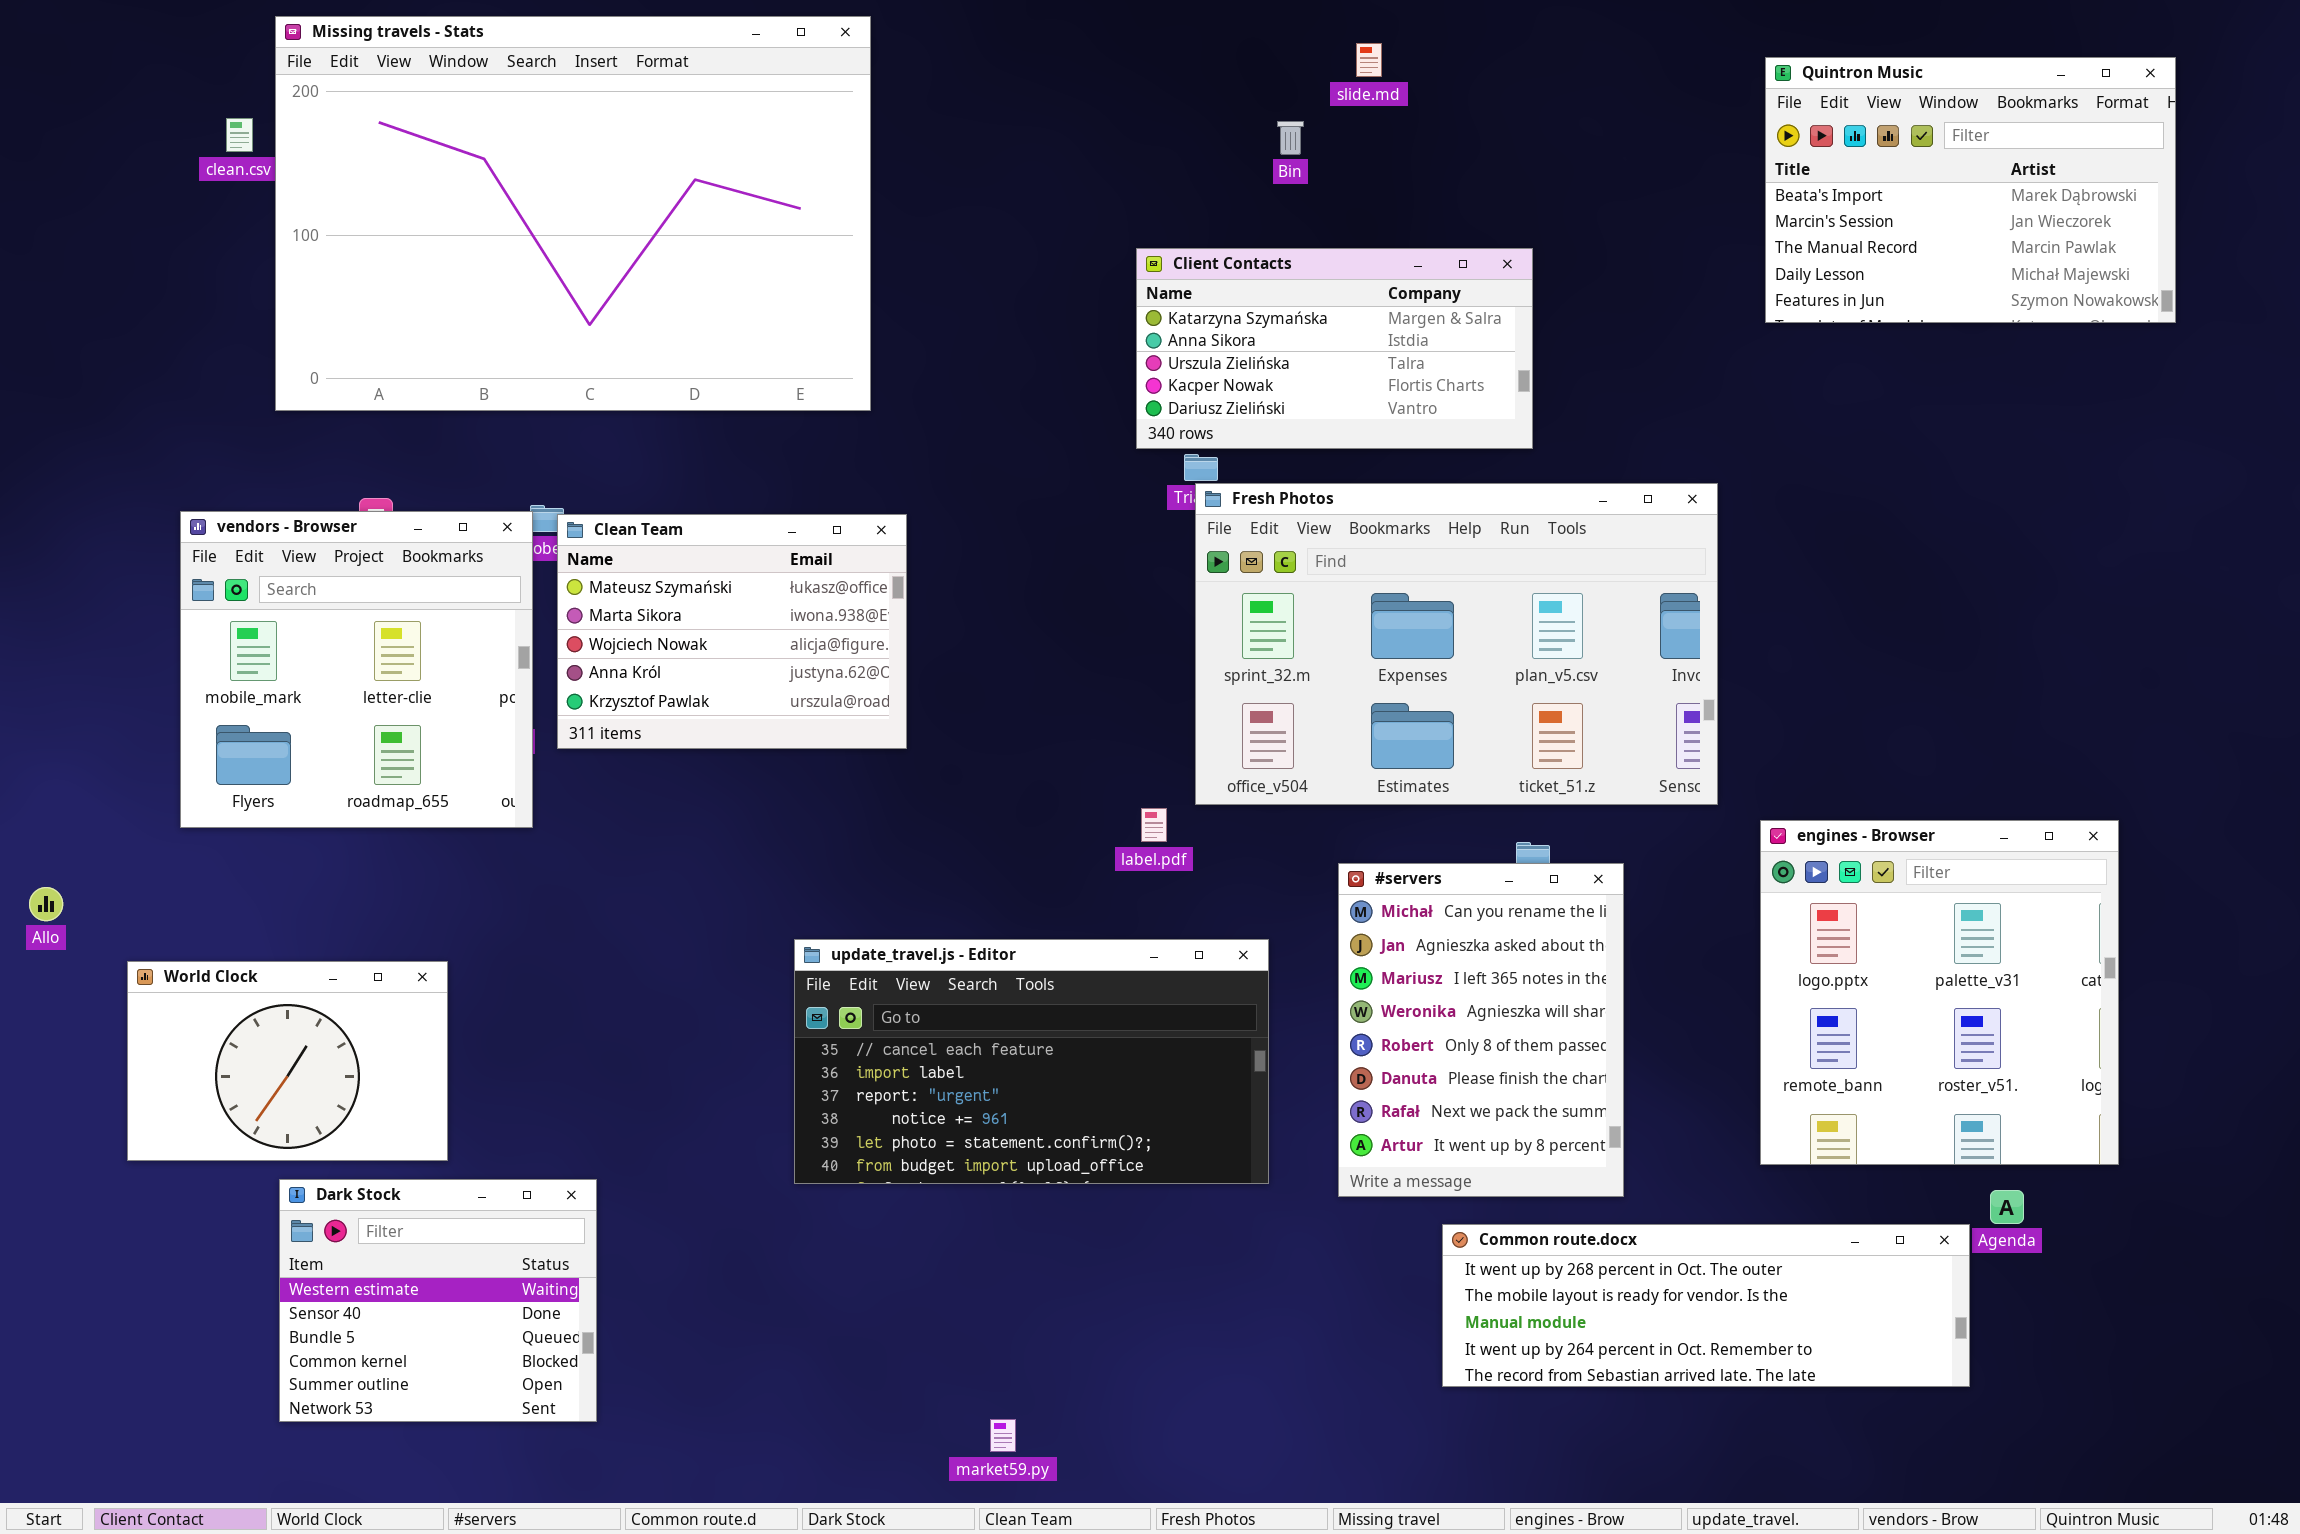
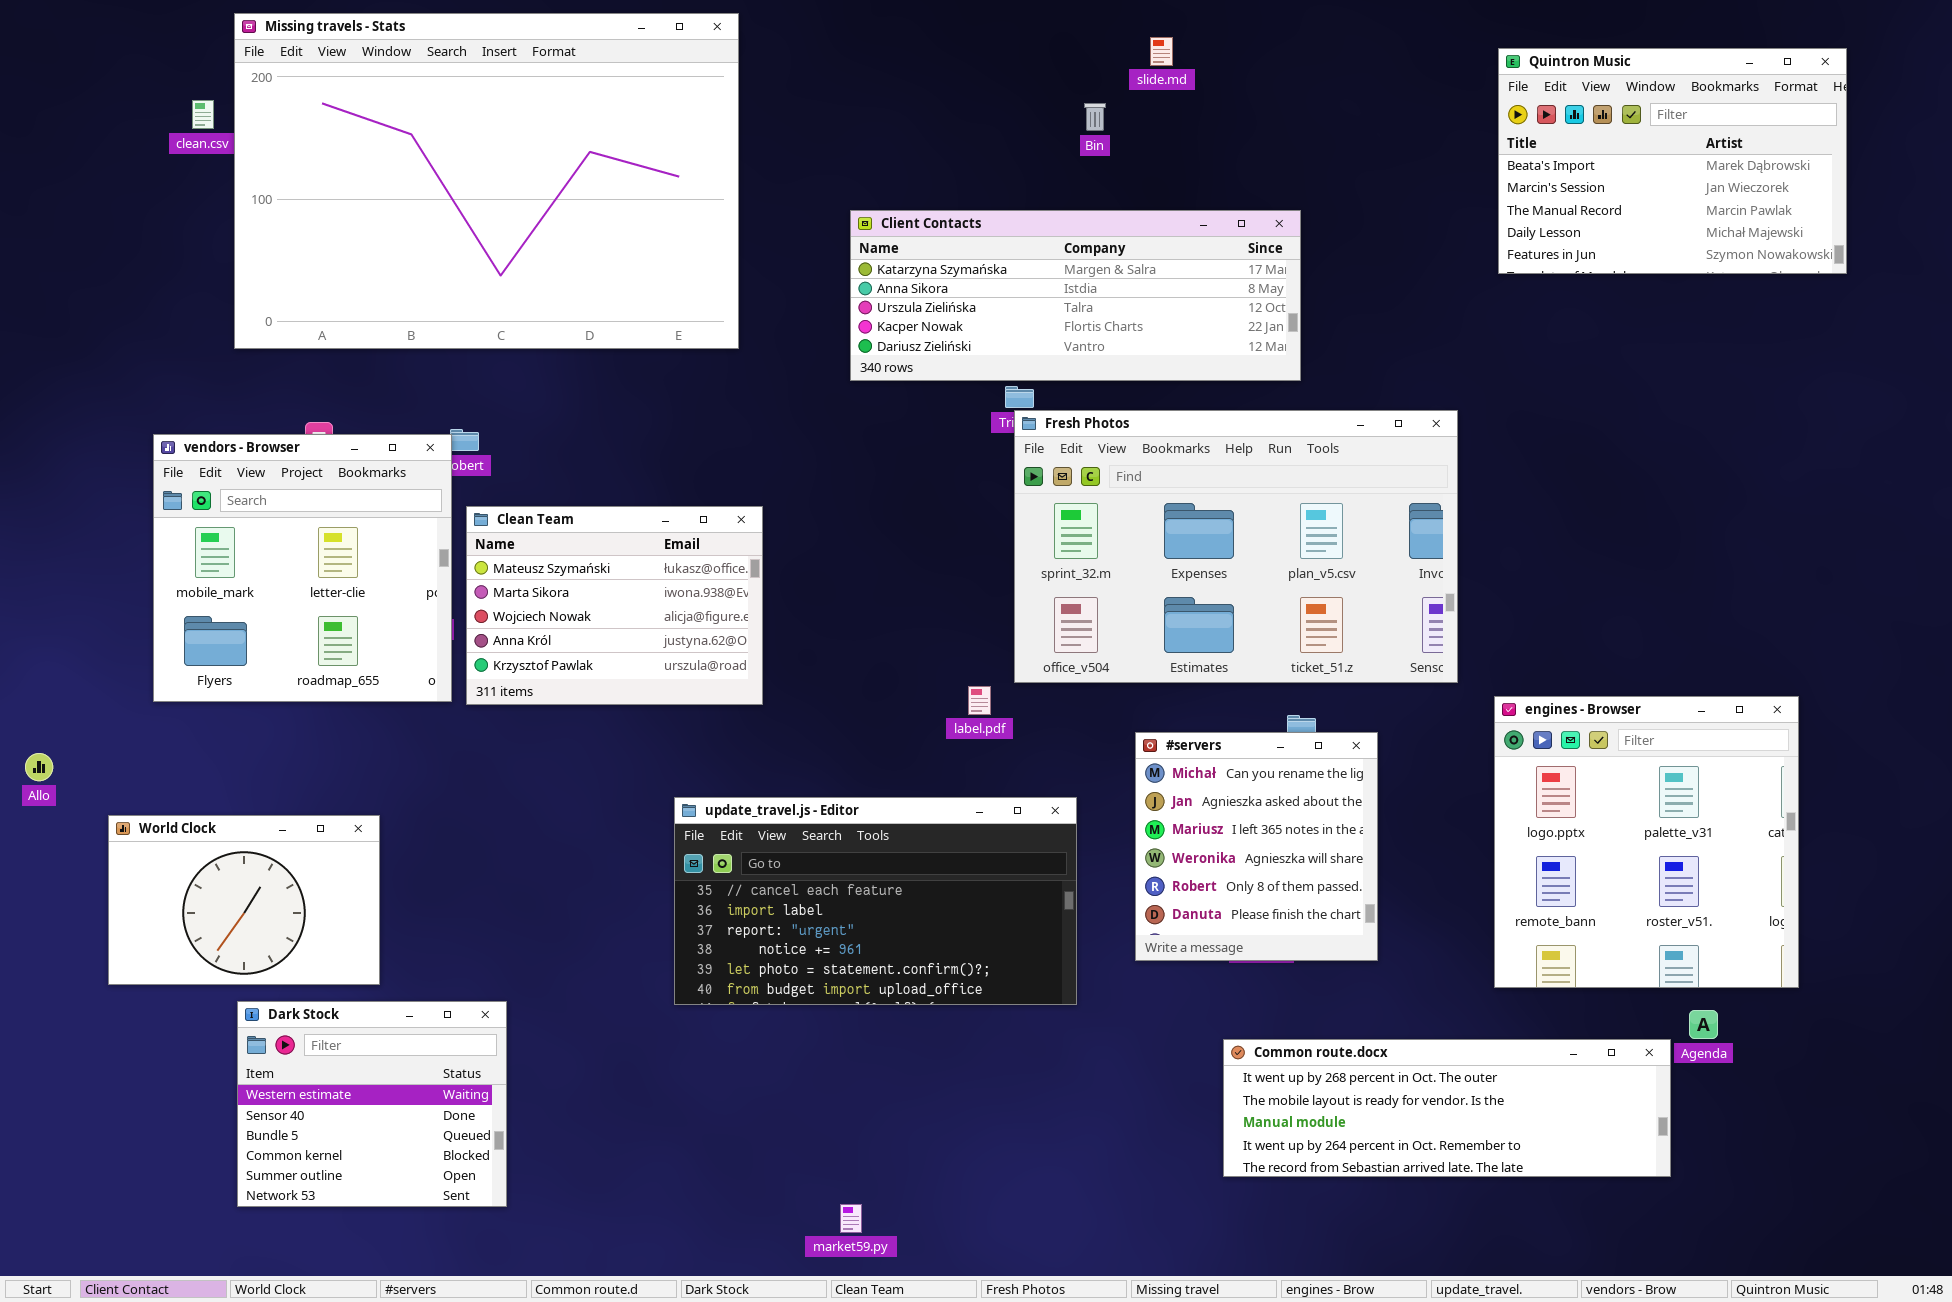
Client Contacts: [1136,248,1533,449] -> [850,210,1301,381], resized
Clean Team: [557,514,907,749] -> [466,506,763,705], moved
#servers: [1338,863,1624,1197] -> [1135,732,1378,961], resized

